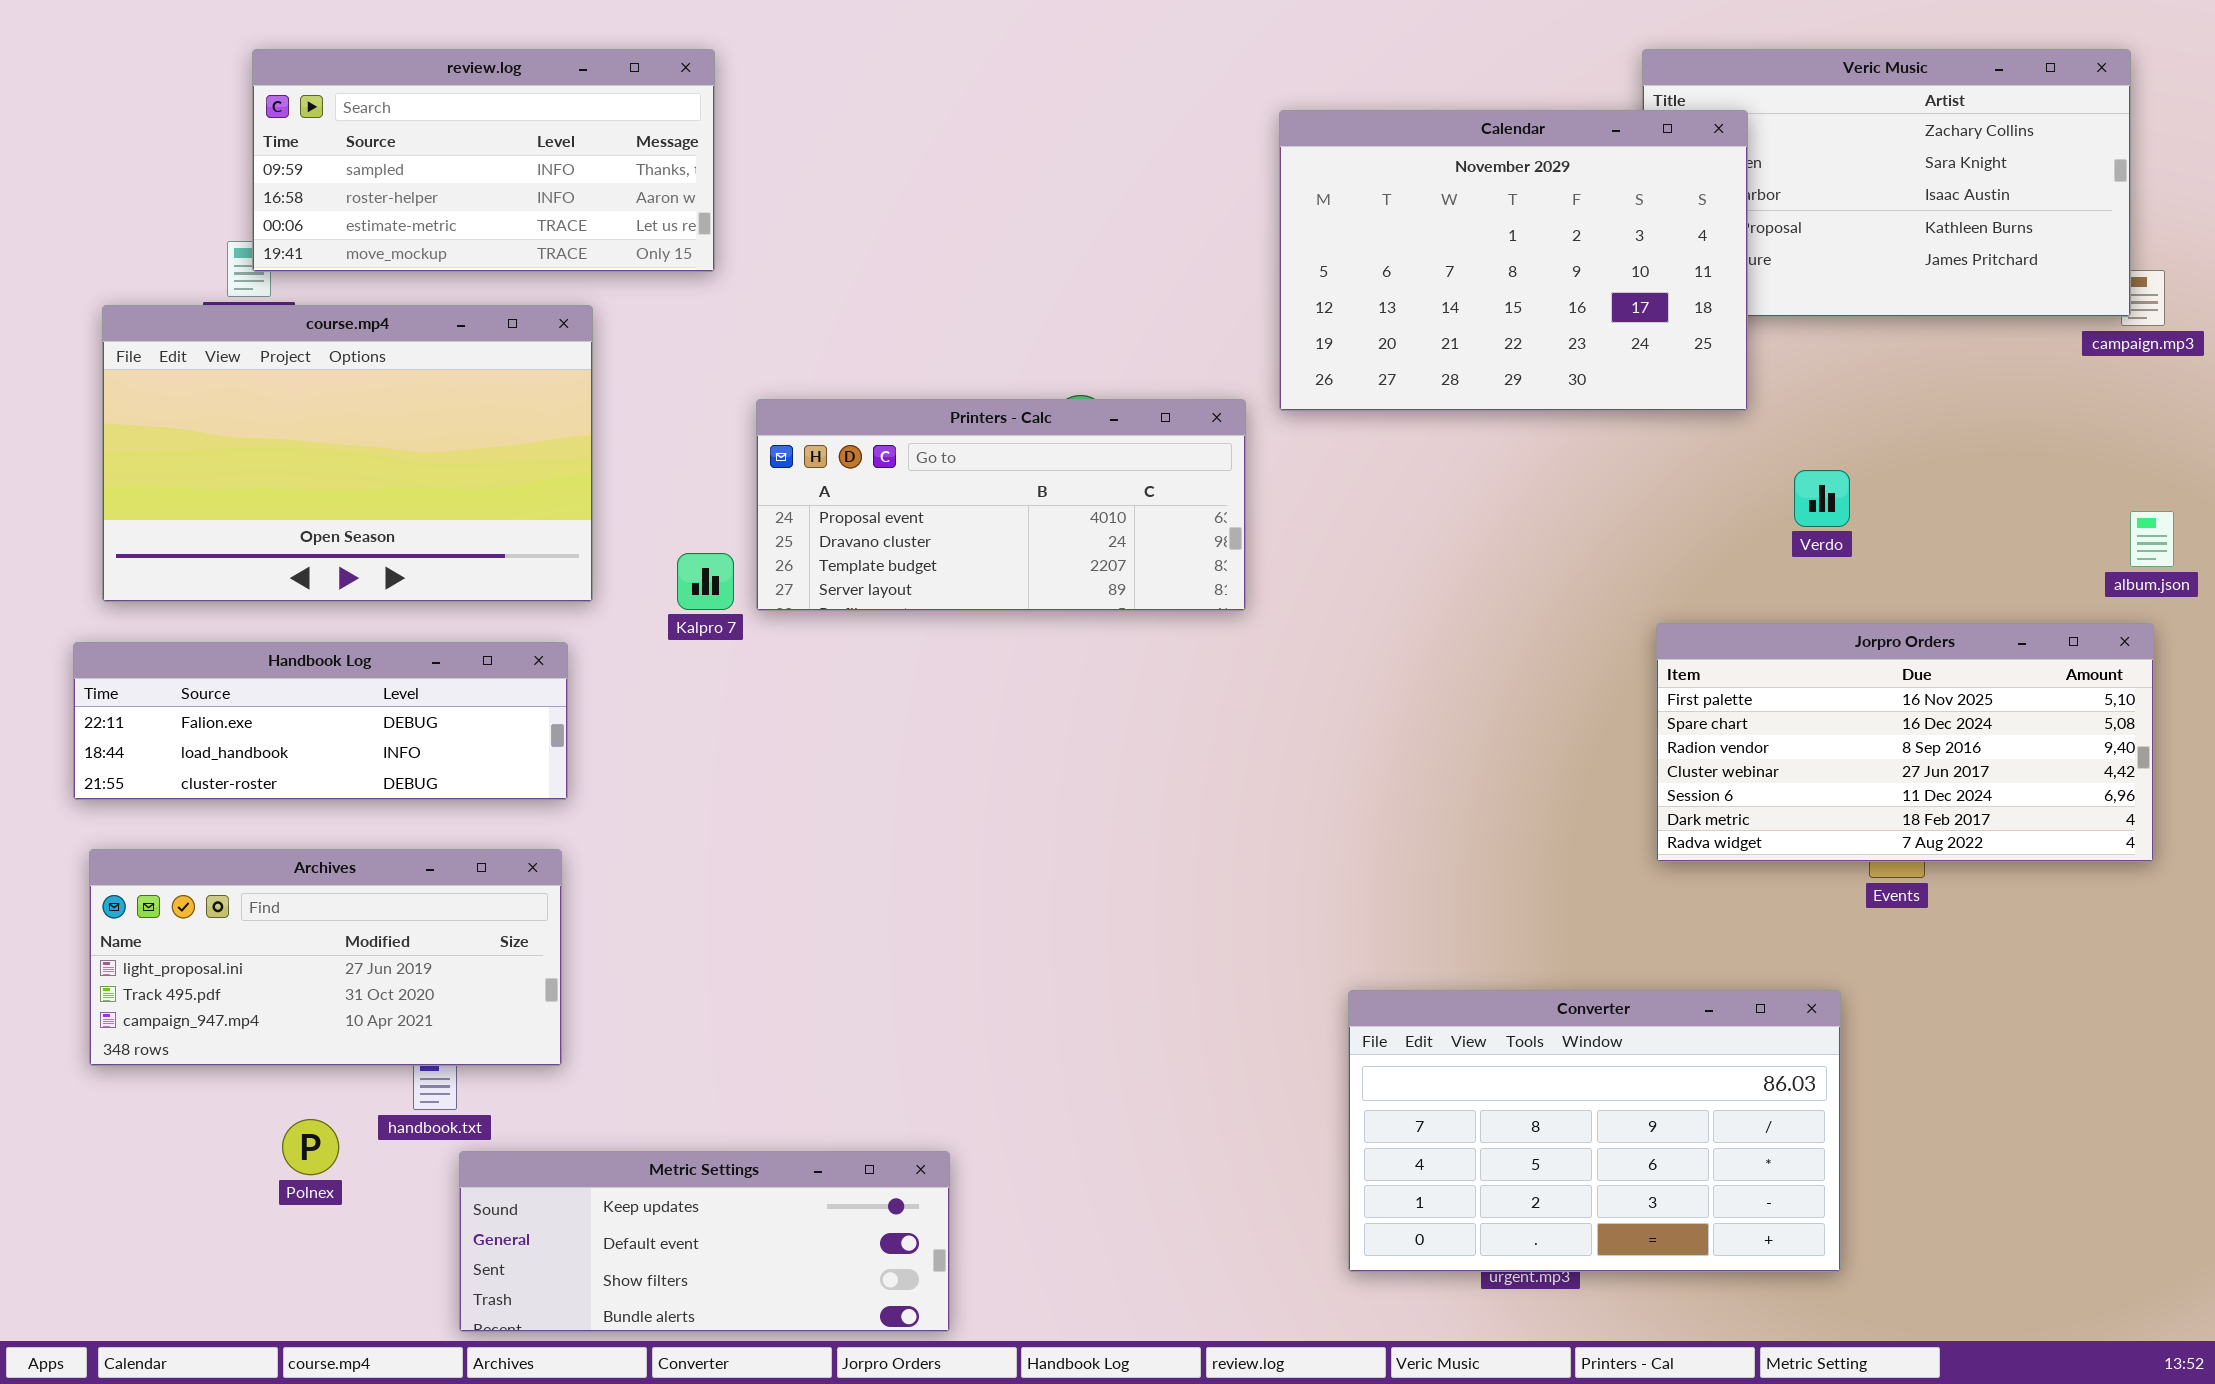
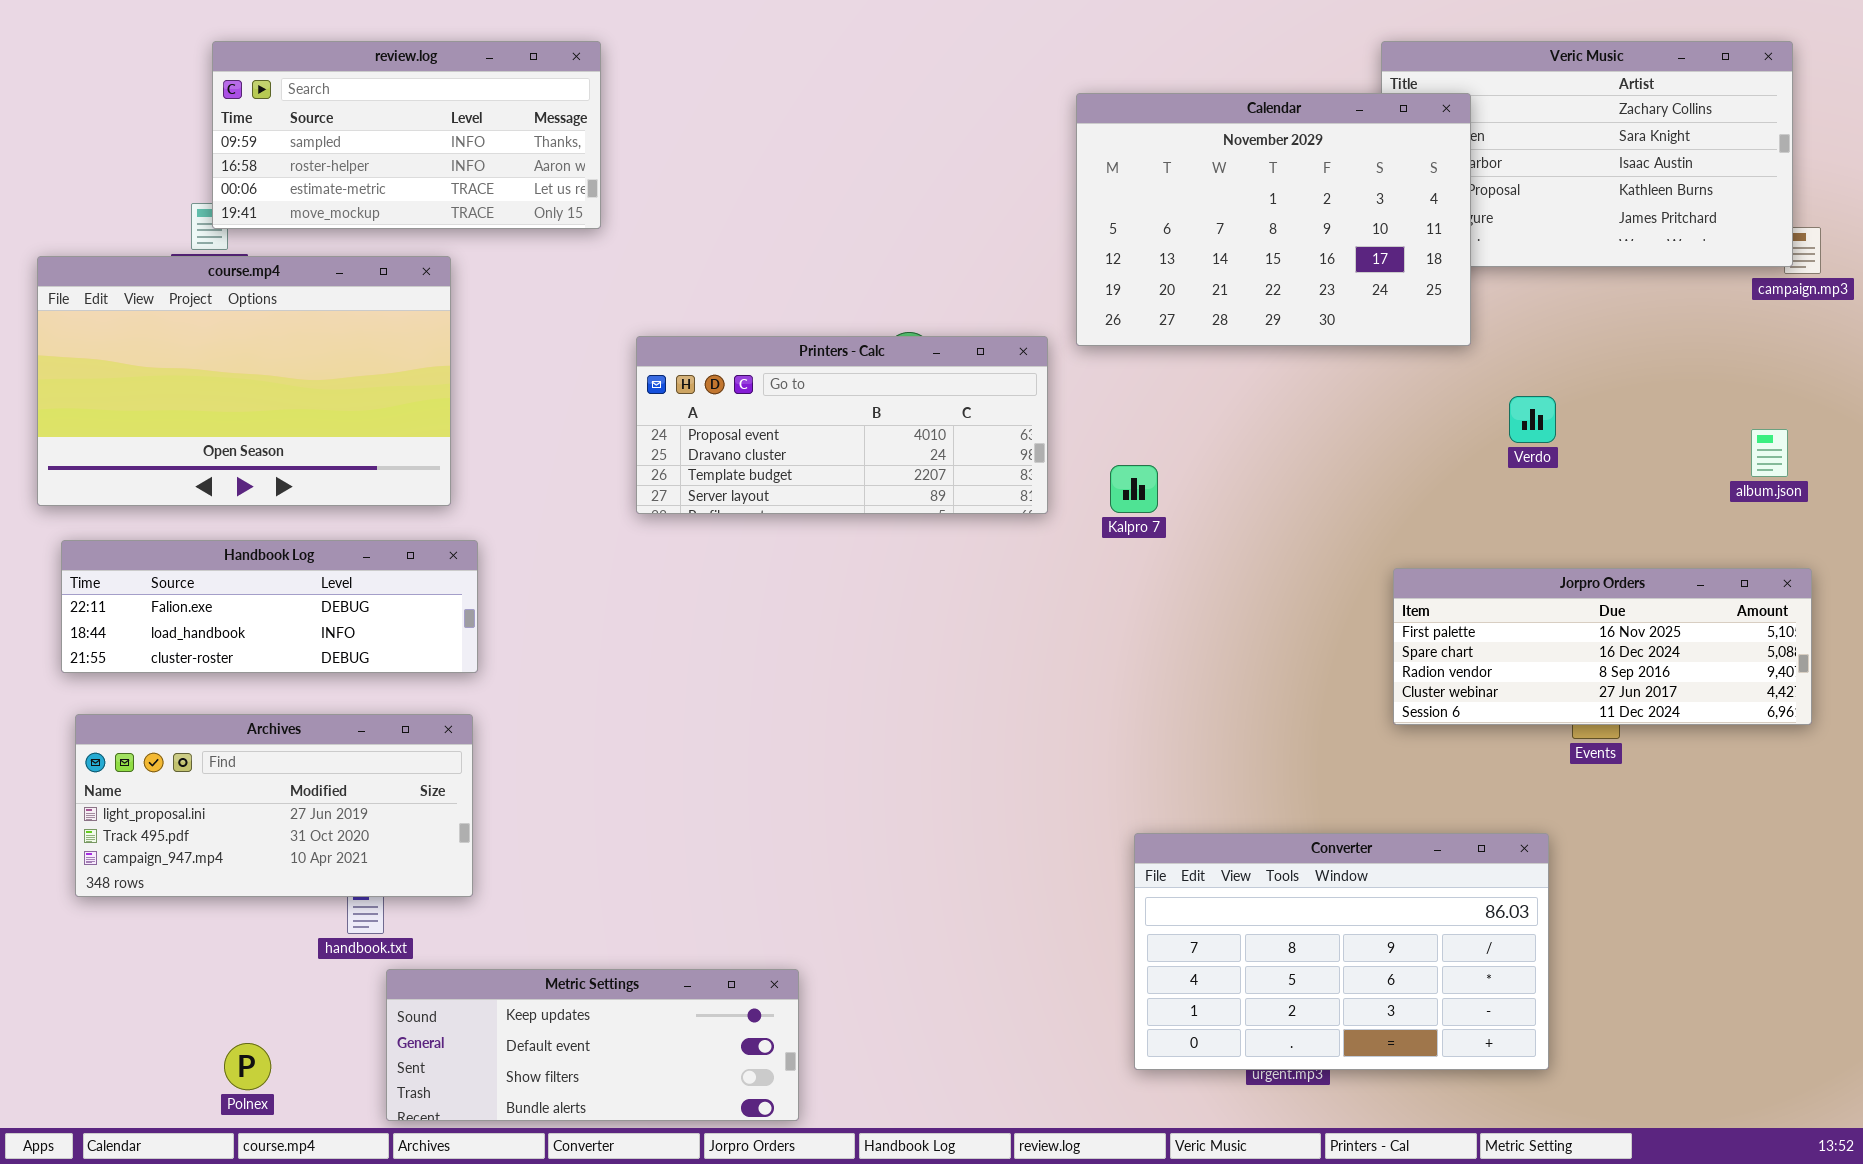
course.mp4: [102,305,593,602] -> [37,256,451,506], moved
album.json: [2130,511,2174,567] -> [1751,429,1788,477], moved
Kalpro 7: [677,553,734,610] -> [1110,465,1158,513], moved
Jorpro Orders: [1656,623,2154,862] -> [1393,568,1812,725], resized
Polnex: [282,1119,339,1175] -> [224,1043,271,1090], moved

